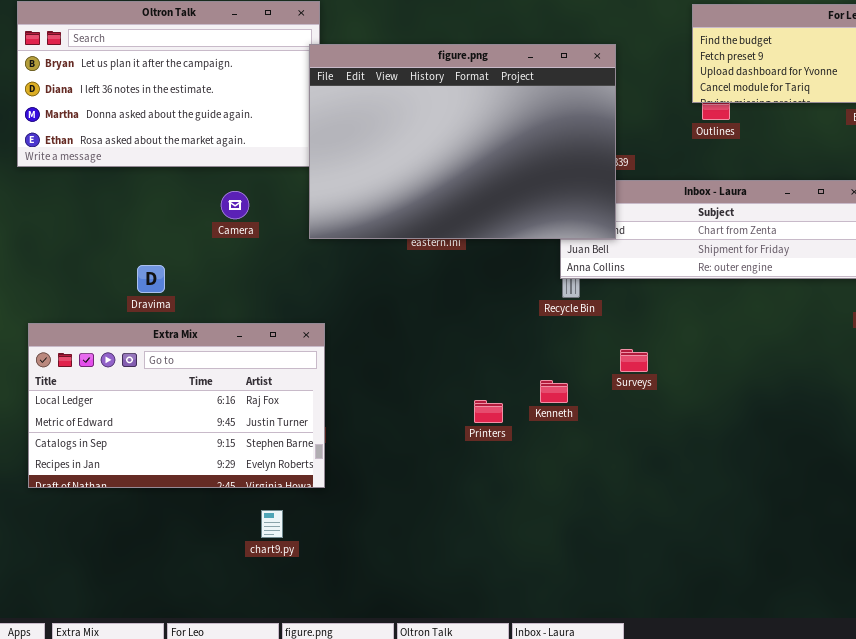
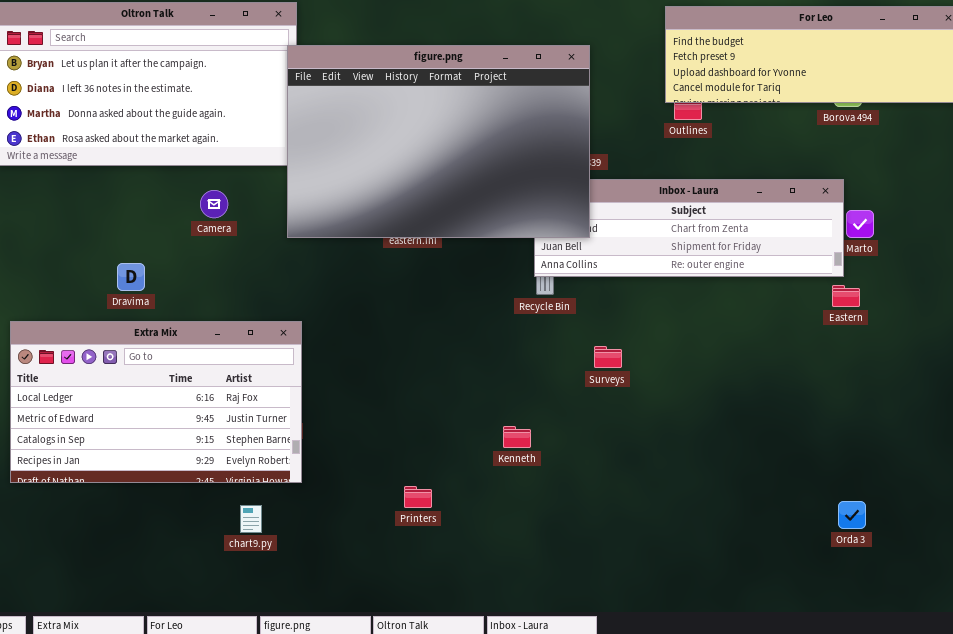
Kenneth: [540,380,568,403] -> [503,426,531,448], moved
Printers: [474,400,503,423] -> [404,486,432,508], moved

